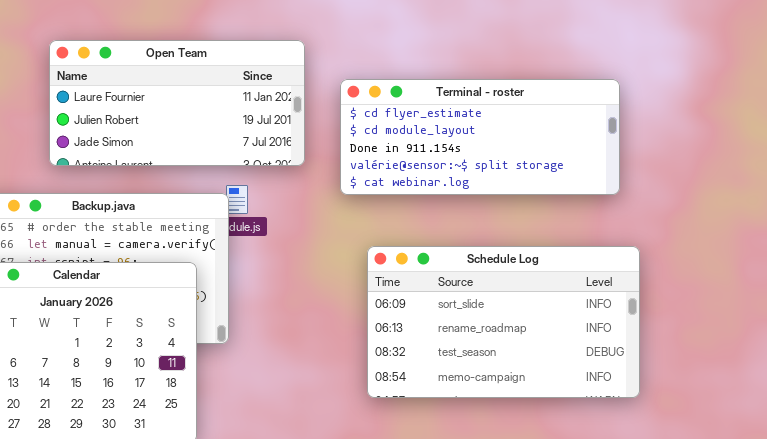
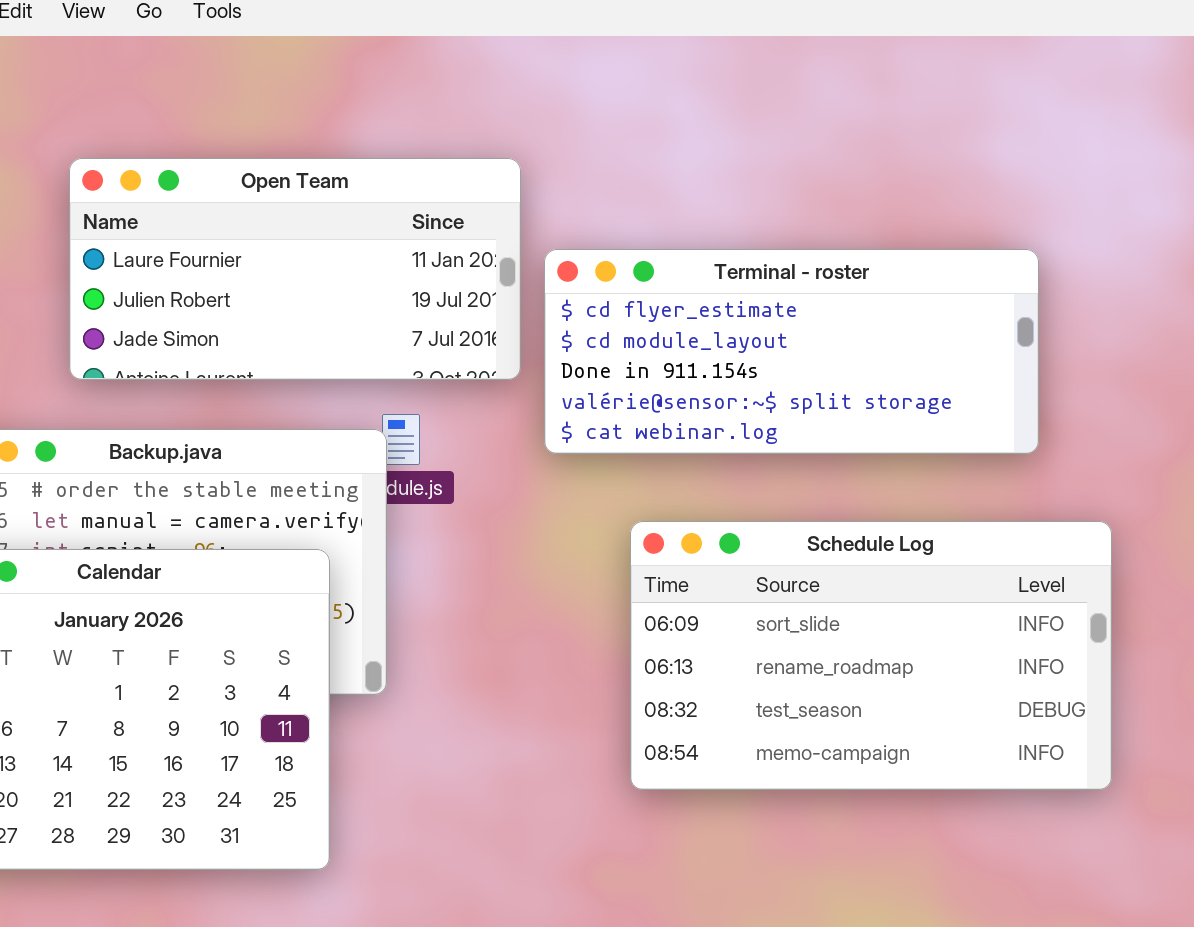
Terminal - roster: [340,79,620,195] -> [544,249,1039,454], moved

